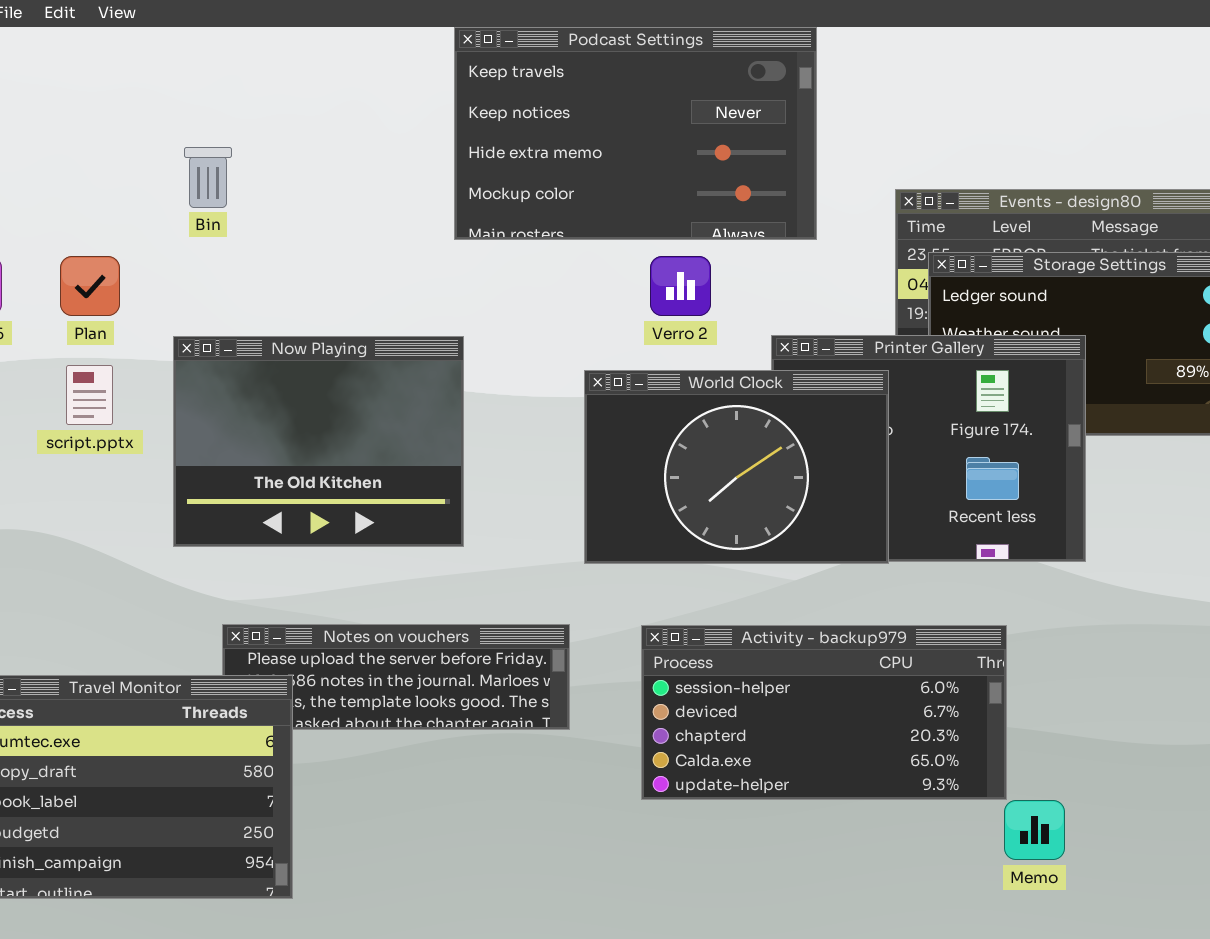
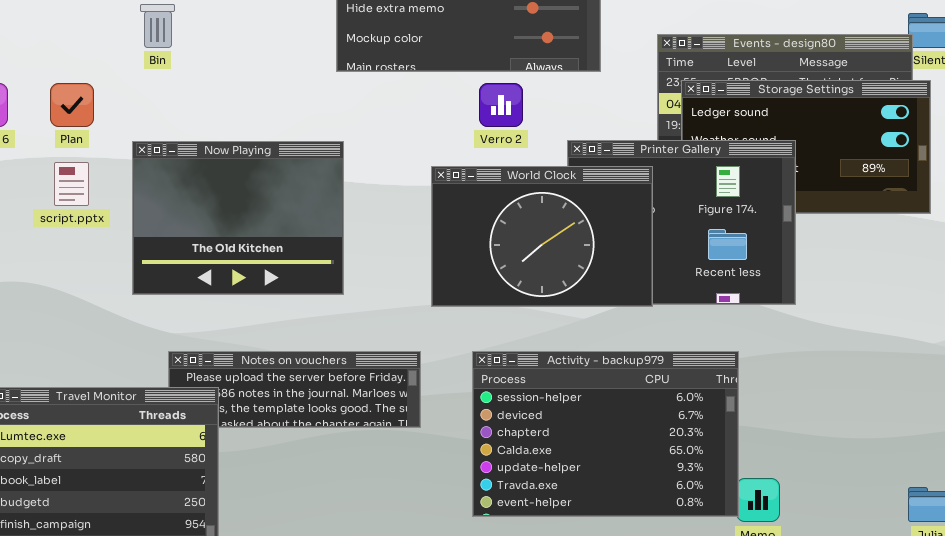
Activity - backup979: [641,625,1007,800] -> [472,351,739,517], resized

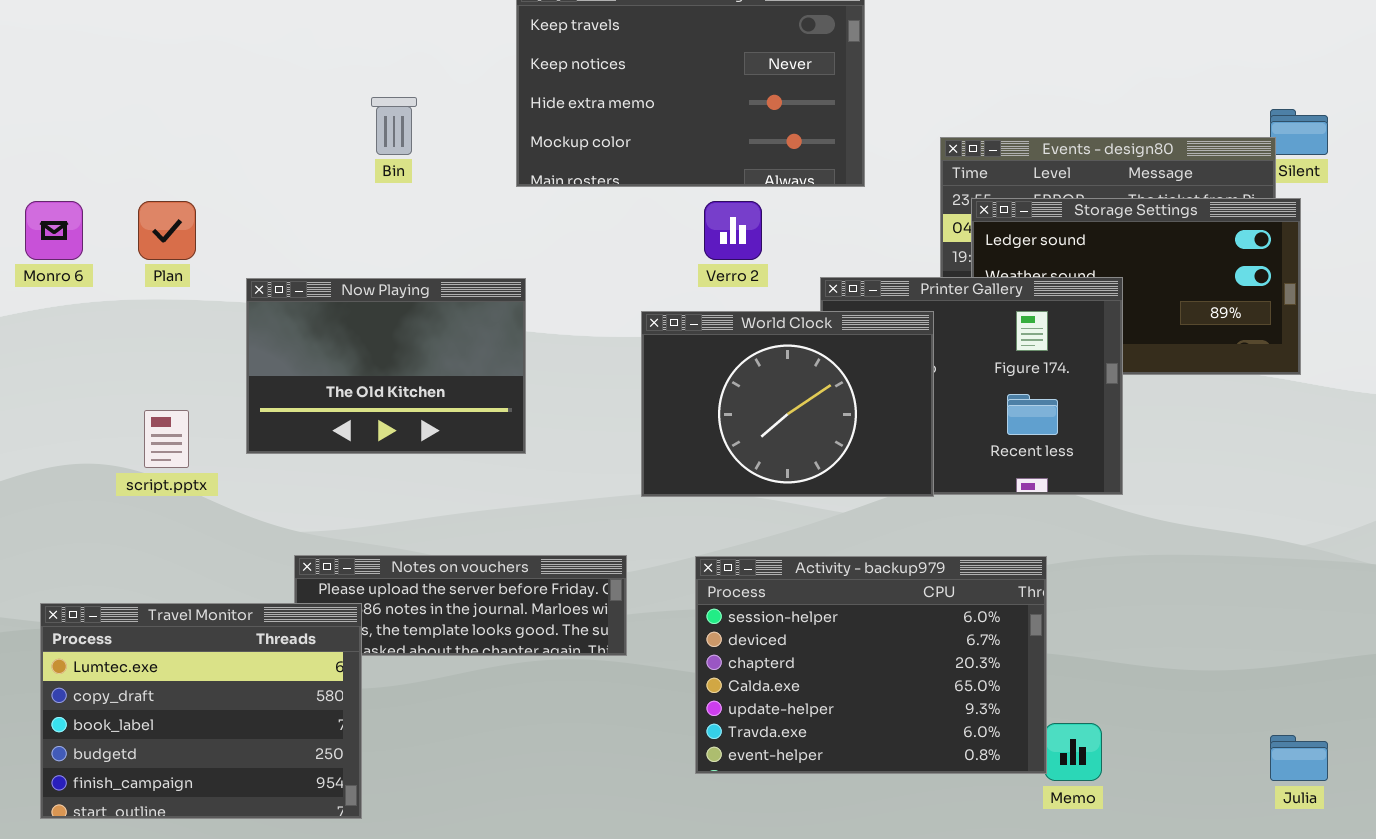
Bin: [140,4,175,48] -> [371,97,417,155], moved
Now Playing: [132,141,344,295] -> [246,278,526,454], resized
script.pptx: [54,162,89,206] -> [144,410,189,468], moved

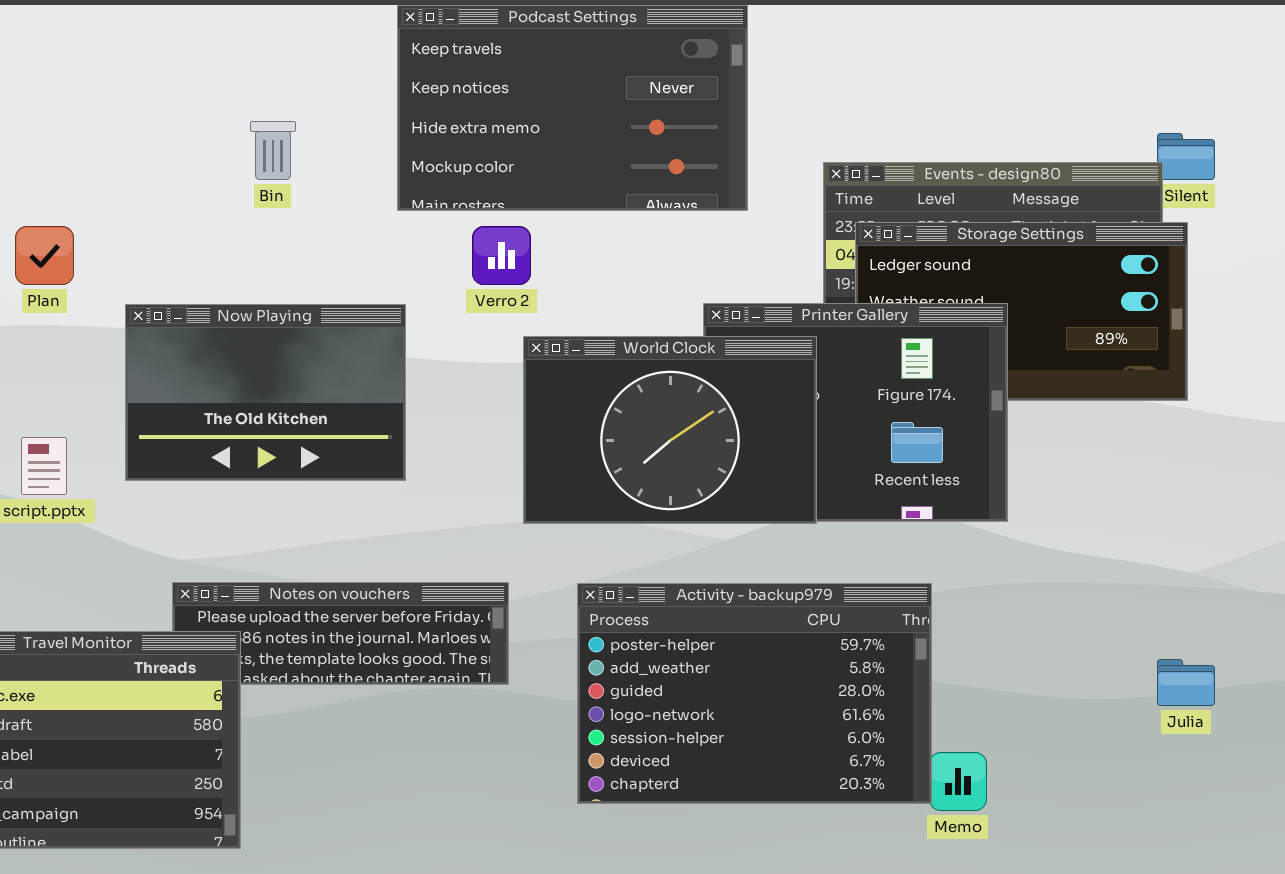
Verro 2: [704,201,762,260] -> [472,226,531,285], moved
Activity - backup979: [695,556,1047,774] -> [577,583,932,804], scrolled up 4 rows
Julia: [1270,735,1328,781] -> [1157,659,1215,706], moved

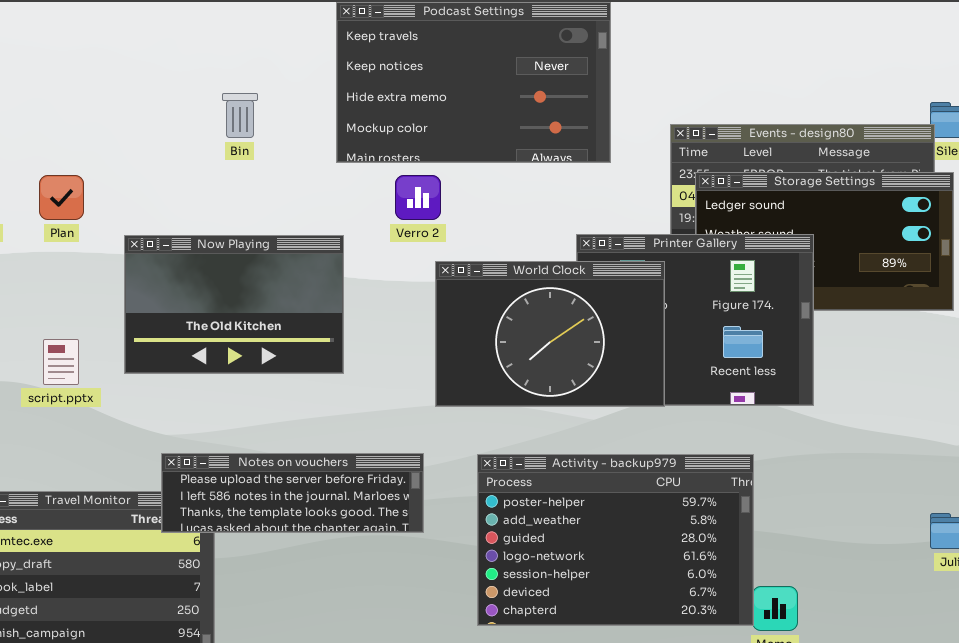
Notes on vouchers: [172,582,509,685] -> [161,453,424,533], raised

